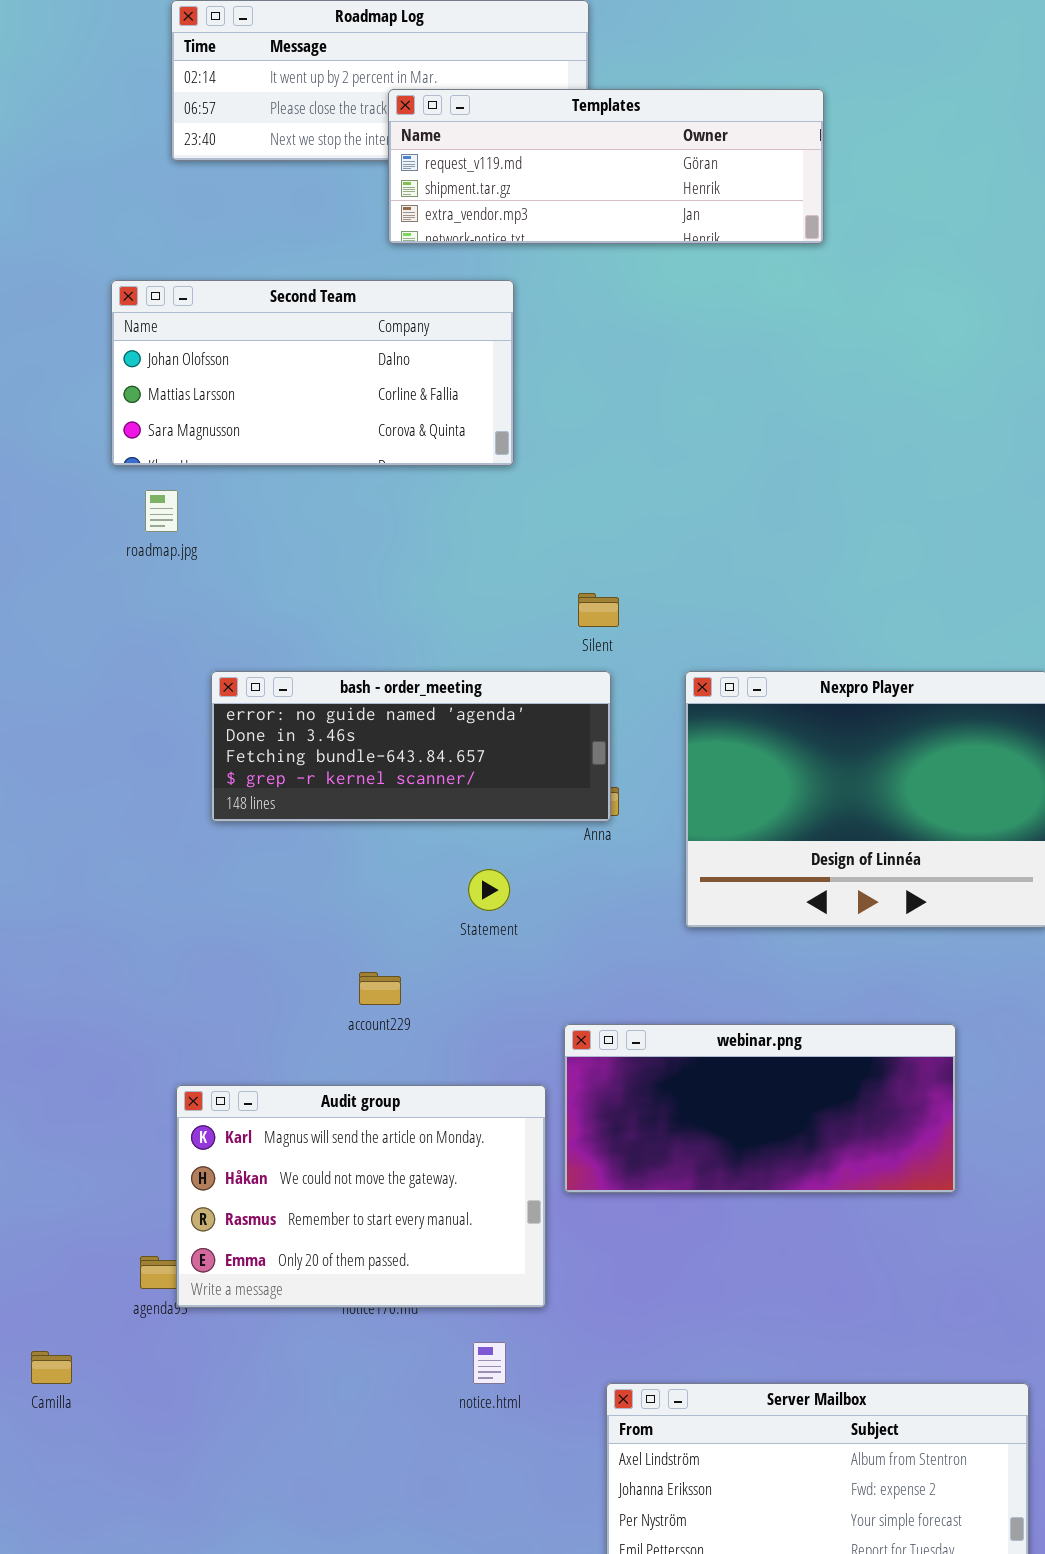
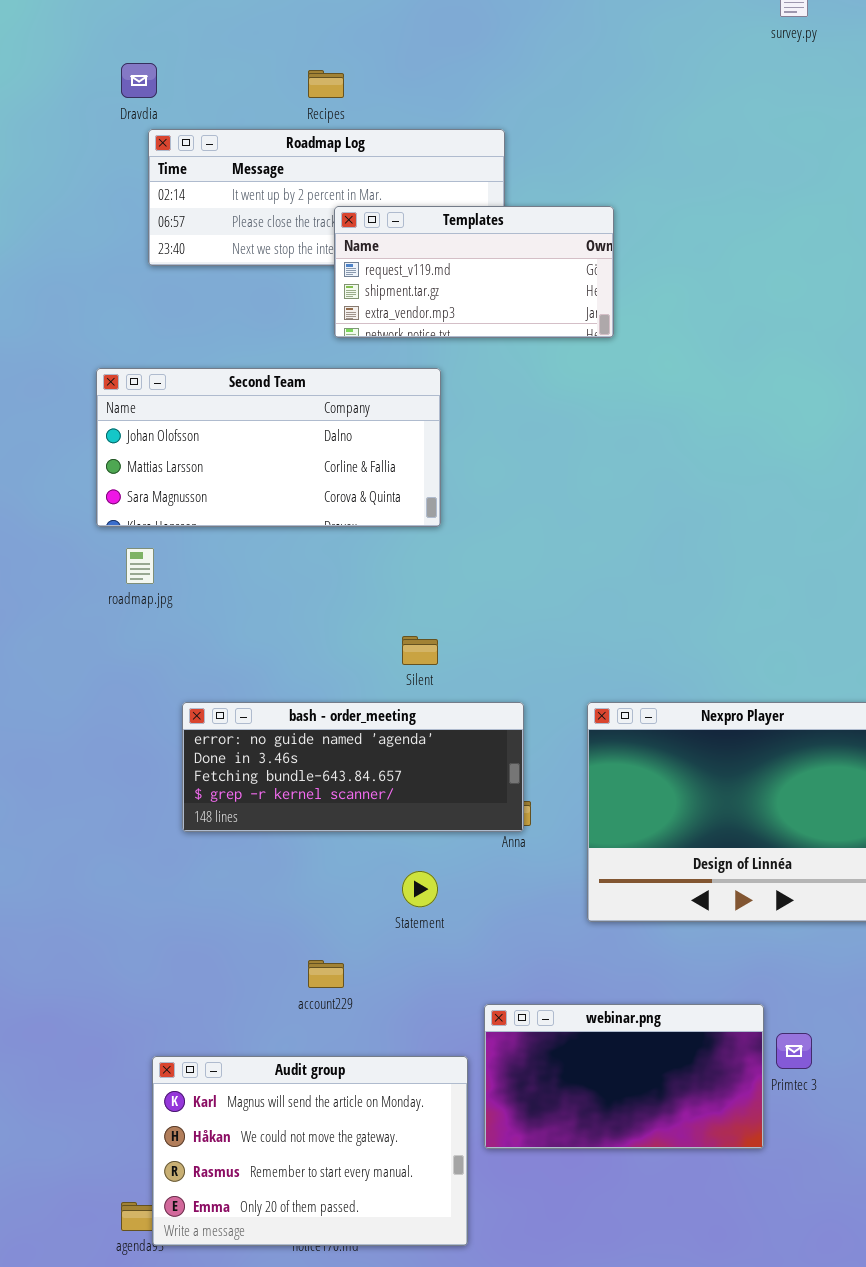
Templates: [388,89,824,244] -> [334,206,614,338], resized
Silent: [578,593,619,627] -> [402,636,438,665], moved
webinar.png: [564,1024,956,1193] -> [484,1004,764,1149], resized

